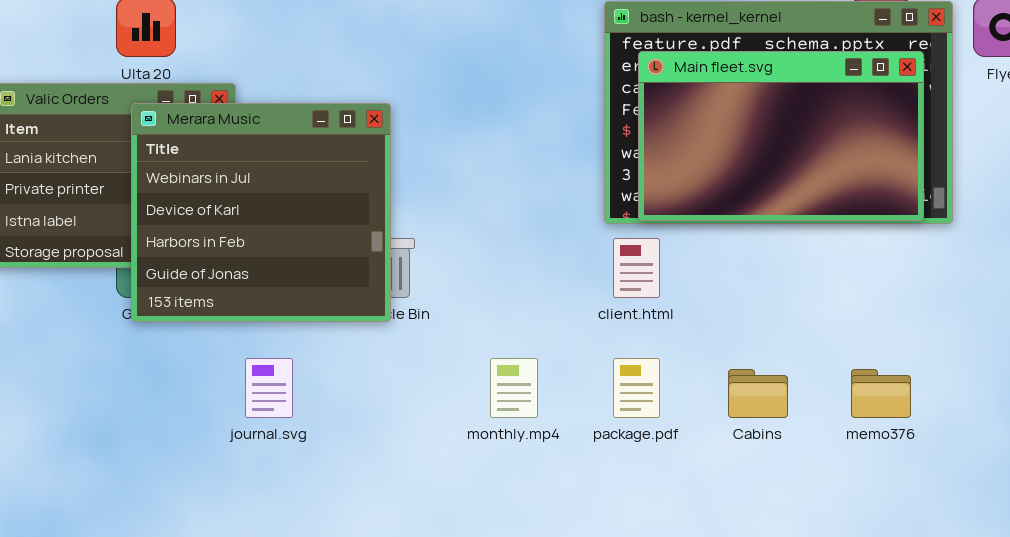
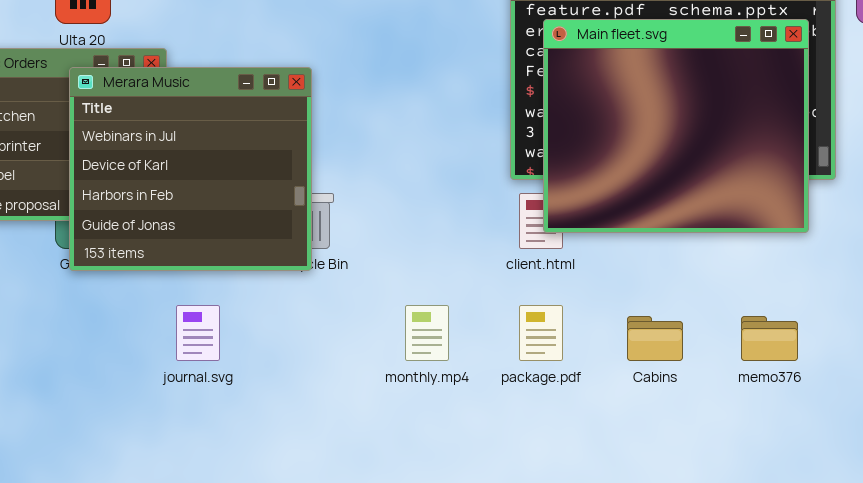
Main fleet.svg: [638,51,924,221] -> [543,19,809,233], resized

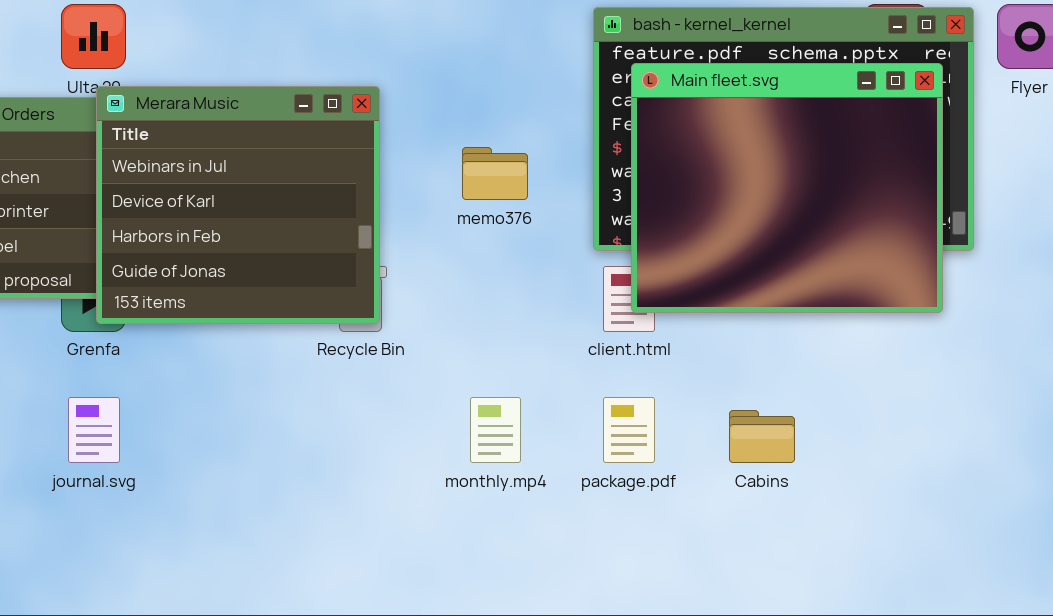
Merara Music: [69,67,312,271] -> [96,86,380,324], moved
journal.svg: [176,305,220,361] -> [68,397,120,463], moved
memo376: [741,316,798,361] -> [462,147,528,200], moved

